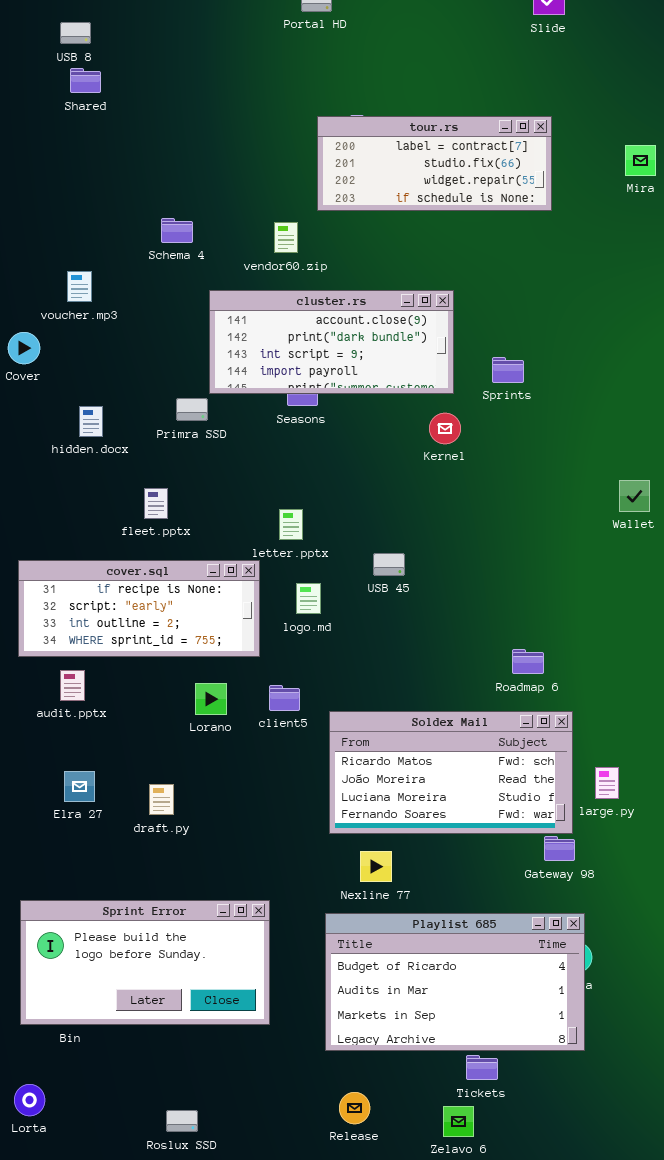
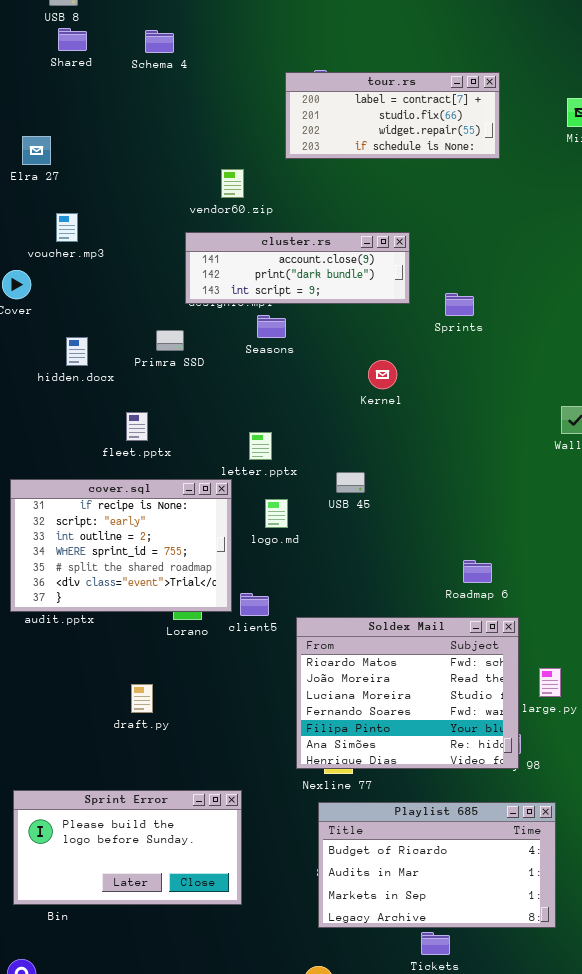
Schema 4: [161,218,193,243] -> [145,30,174,53], moved
vendor60.zip: [274,222,298,253] -> [221,169,244,198], moved
cluster.rs: [209,290,454,394] -> [185,232,410,304], resized
Kernel: [429,413,461,444] -> [368,360,397,389], moved
cover.sql: [18,560,260,657] -> [10,479,232,612], resized
Soldex Mail: [329,711,573,834] -> [296,617,519,769], resized
Elra 27: [64,771,95,802] -> [22,136,51,165], moved
Playlist 685: [325,913,585,1051] -> [318,802,556,928], moved

